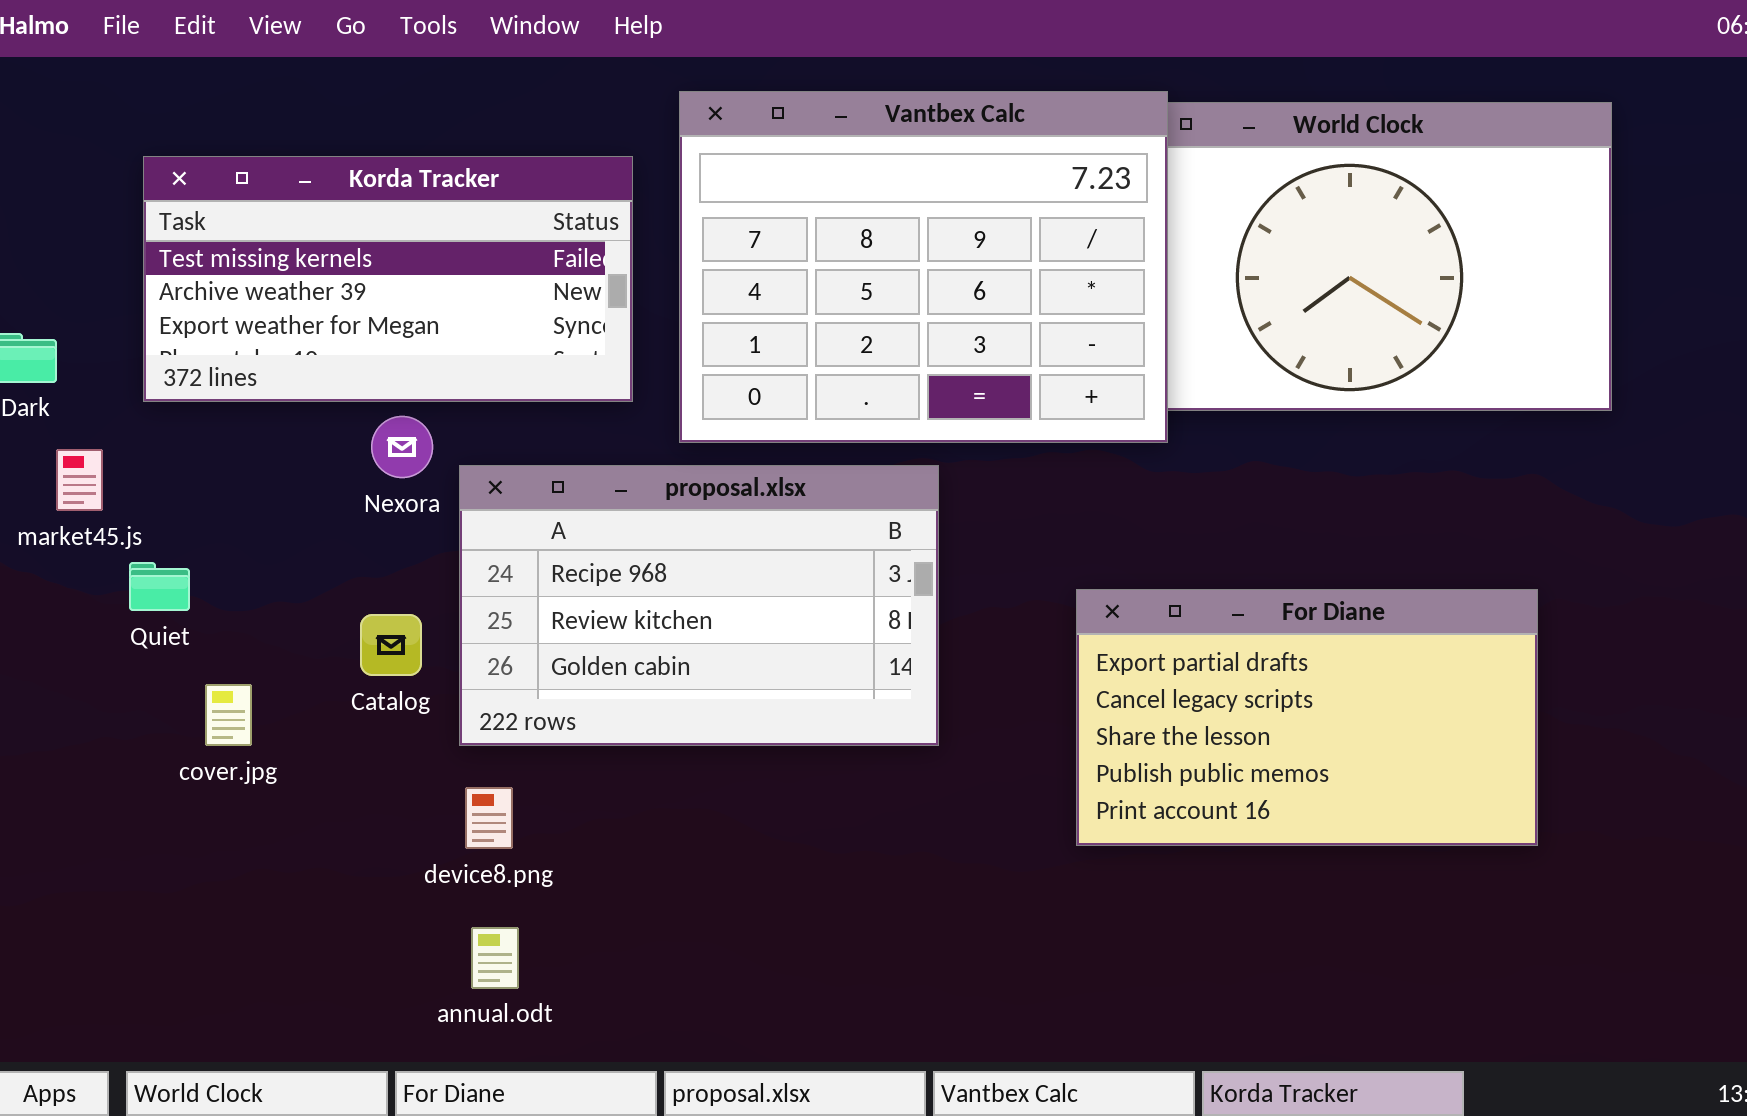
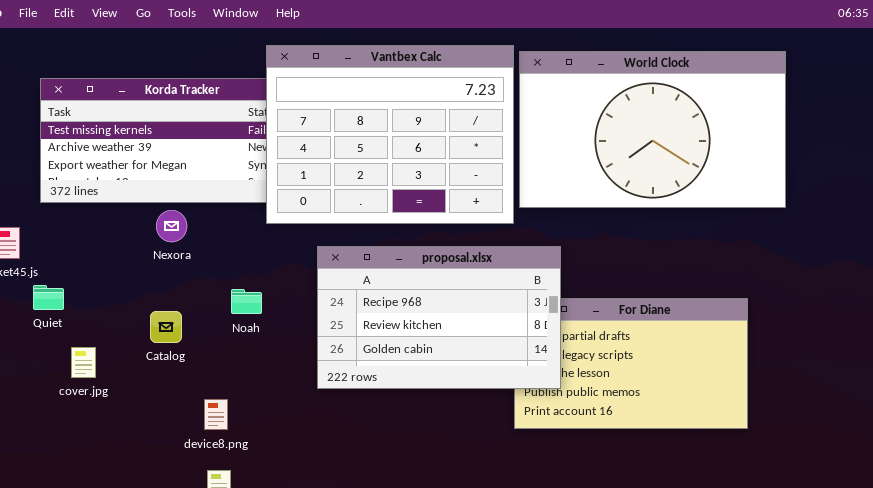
Vantbex Calc: [679,91,1168,443] -> [266,45,514,224], moved
proposal.xlsx: [459,465,939,746] -> [317,246,561,389], moved

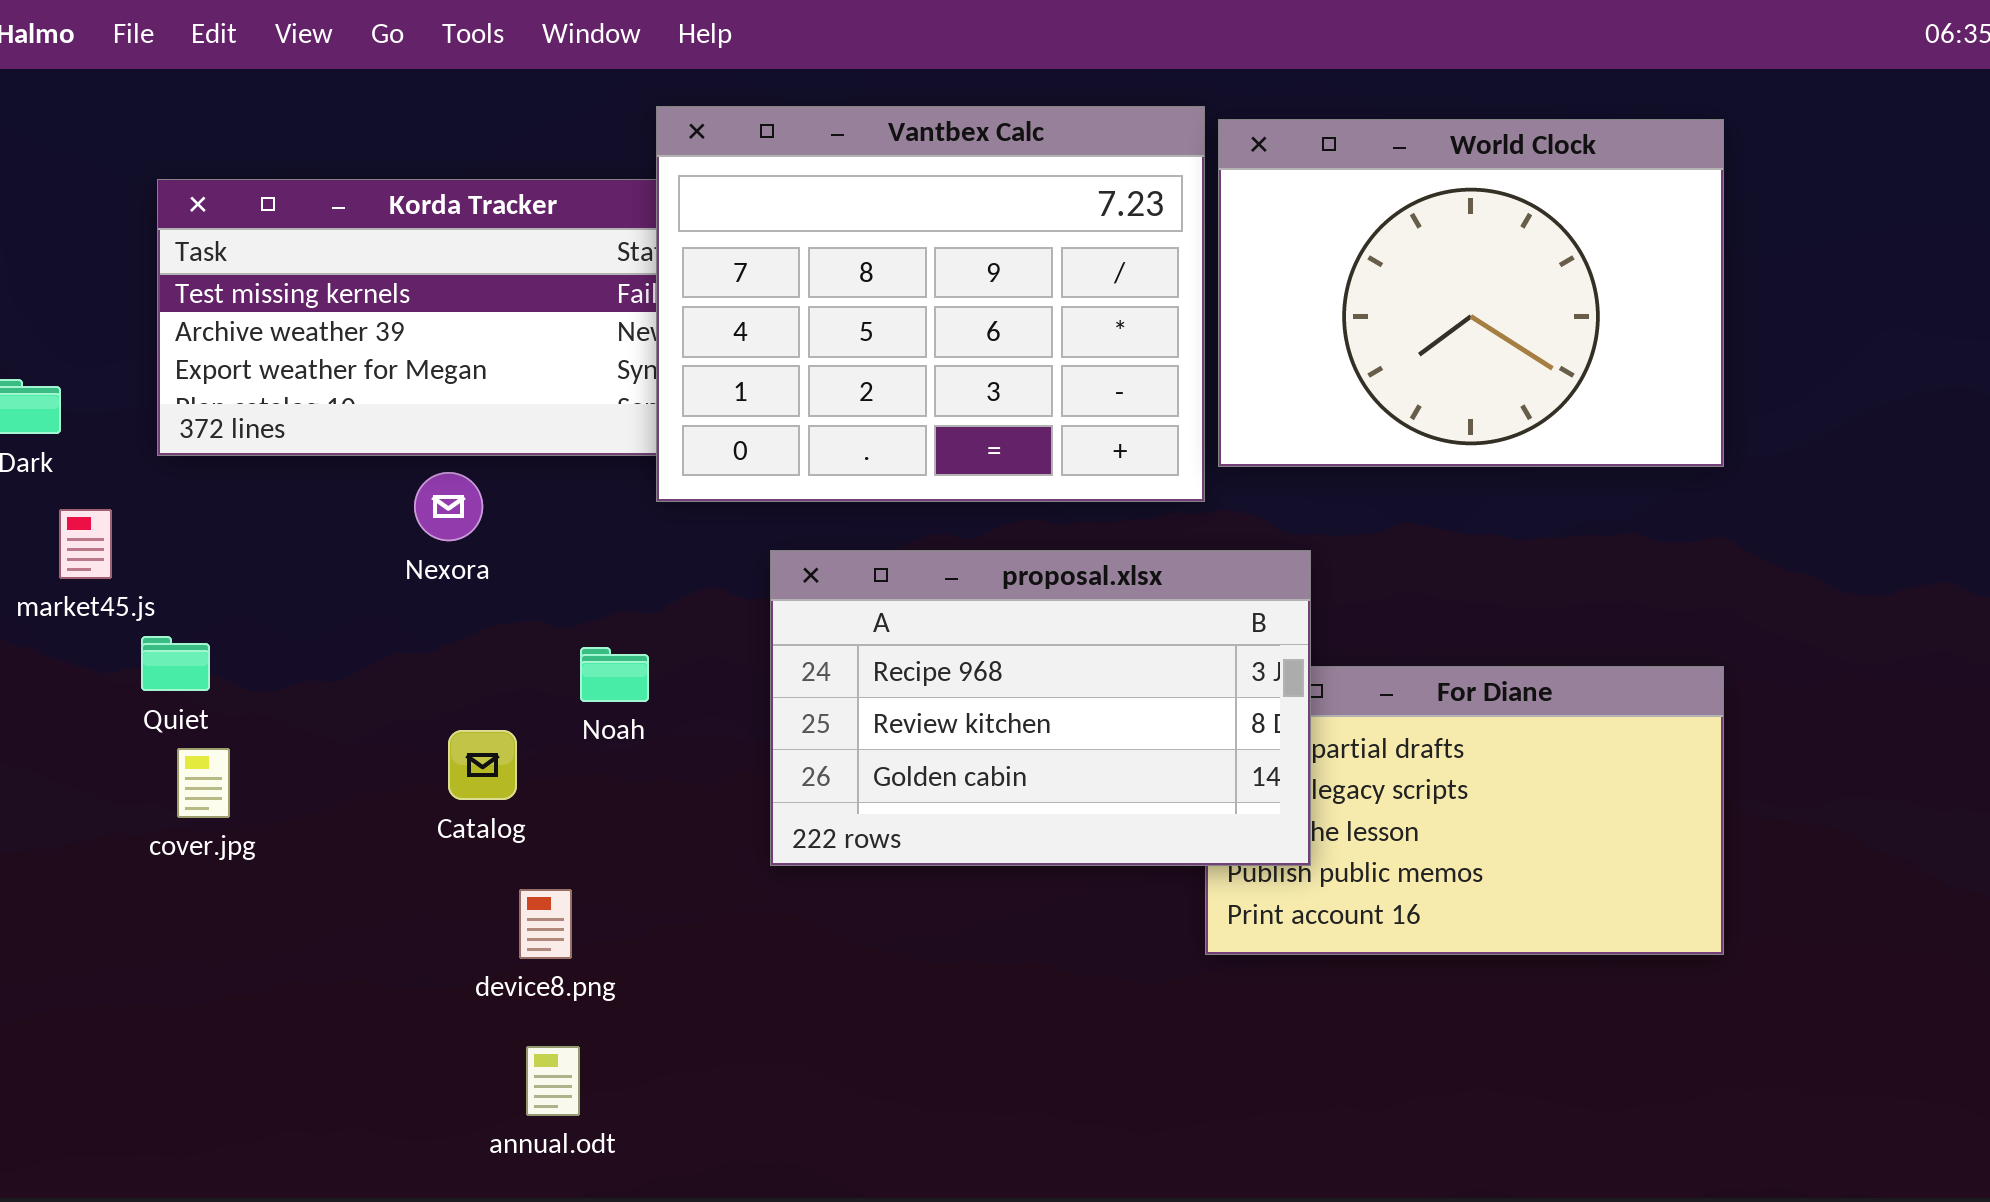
World Clock: [519,51,786,208] -> [1218,119,1724,467], resized
Catalog: [150,311,182,343] -> [448,730,517,800], moved
cover.jpg: [71,347,96,378] -> [177,748,230,818], moved

